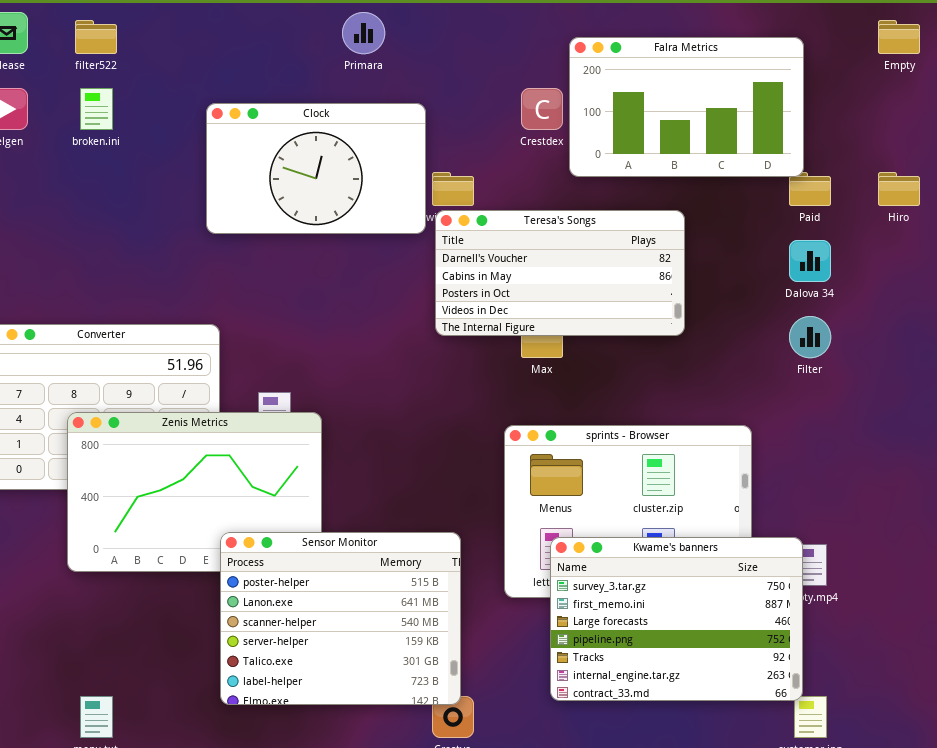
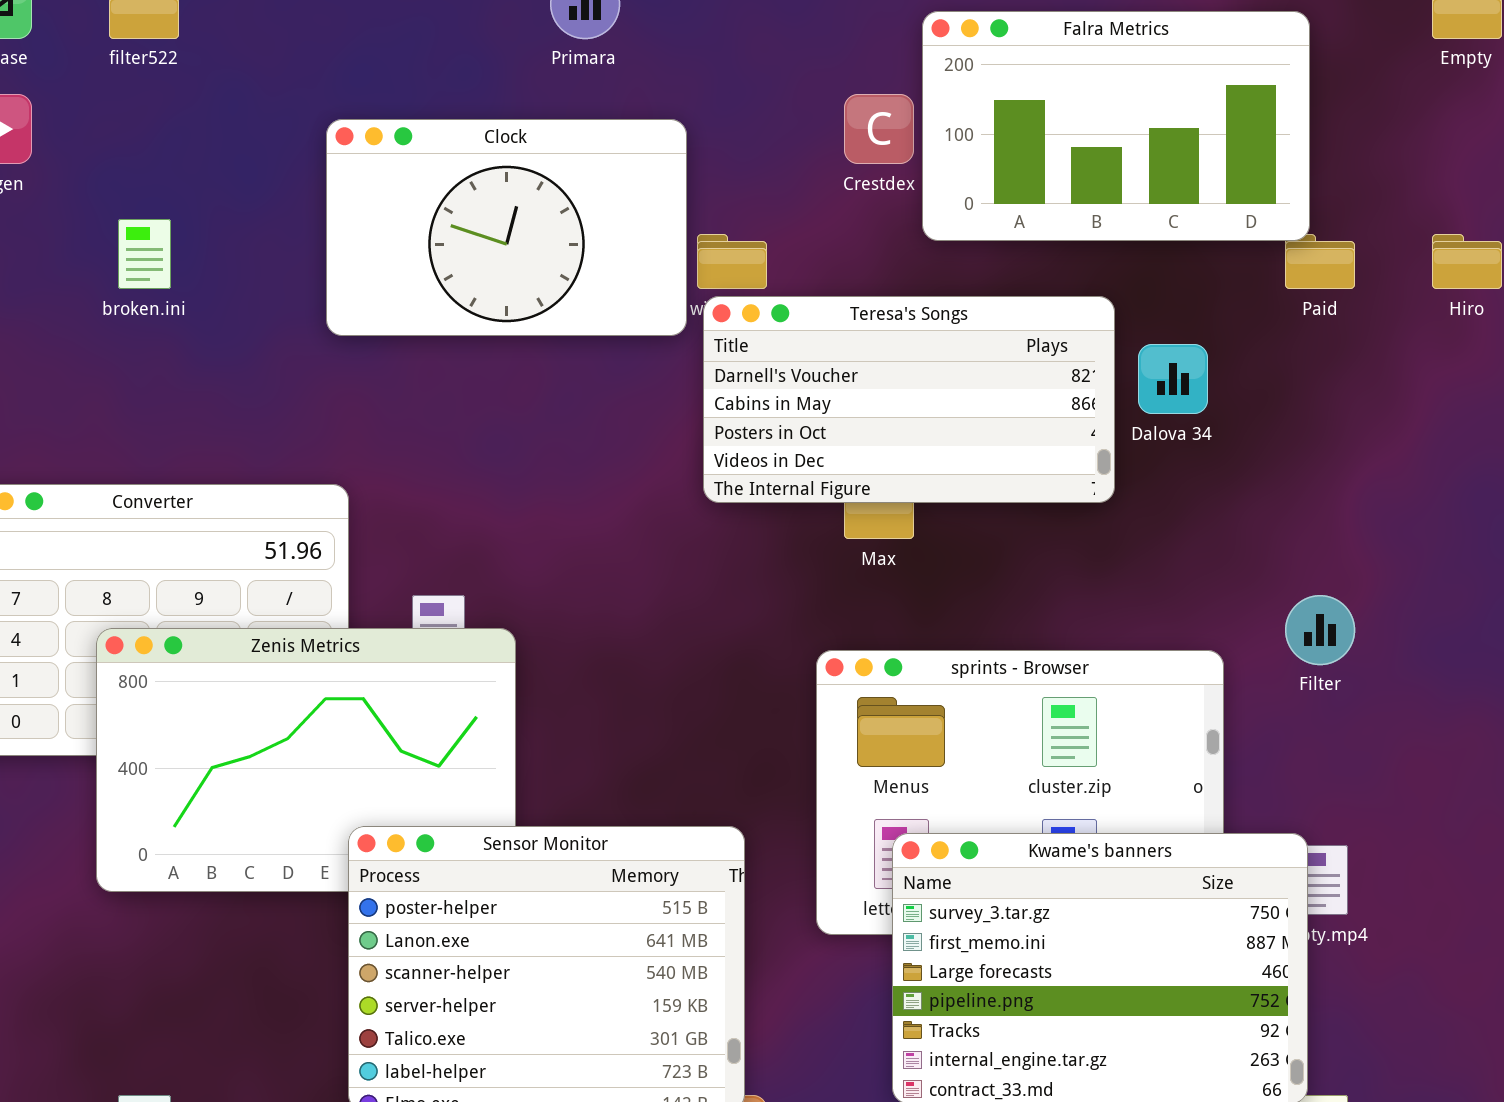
broken.ini: [80,88,113,130] -> [118,219,171,289], moved
Dalova 34: [789,240,831,282] -> [1138,344,1208,414], moved
Filter: [789,316,831,358] -> [1285,595,1355,665], moved

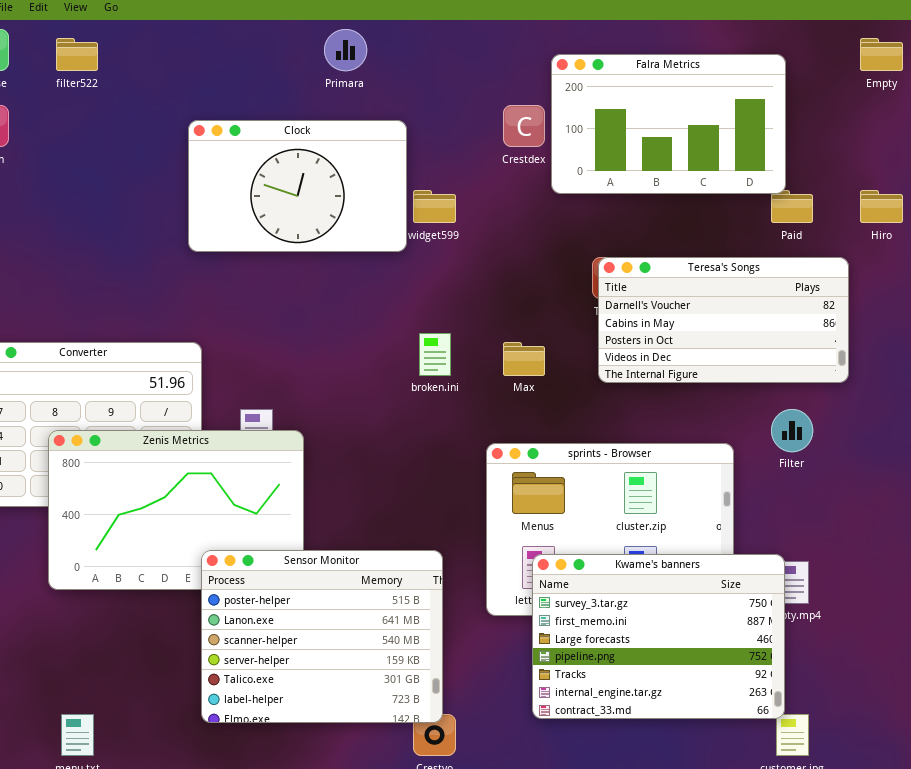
broken.ini: [118,219,171,289] -> [419,333,451,376], moved
Teresa's Songs: [703,296,1115,503] -> [598,257,849,383], moved

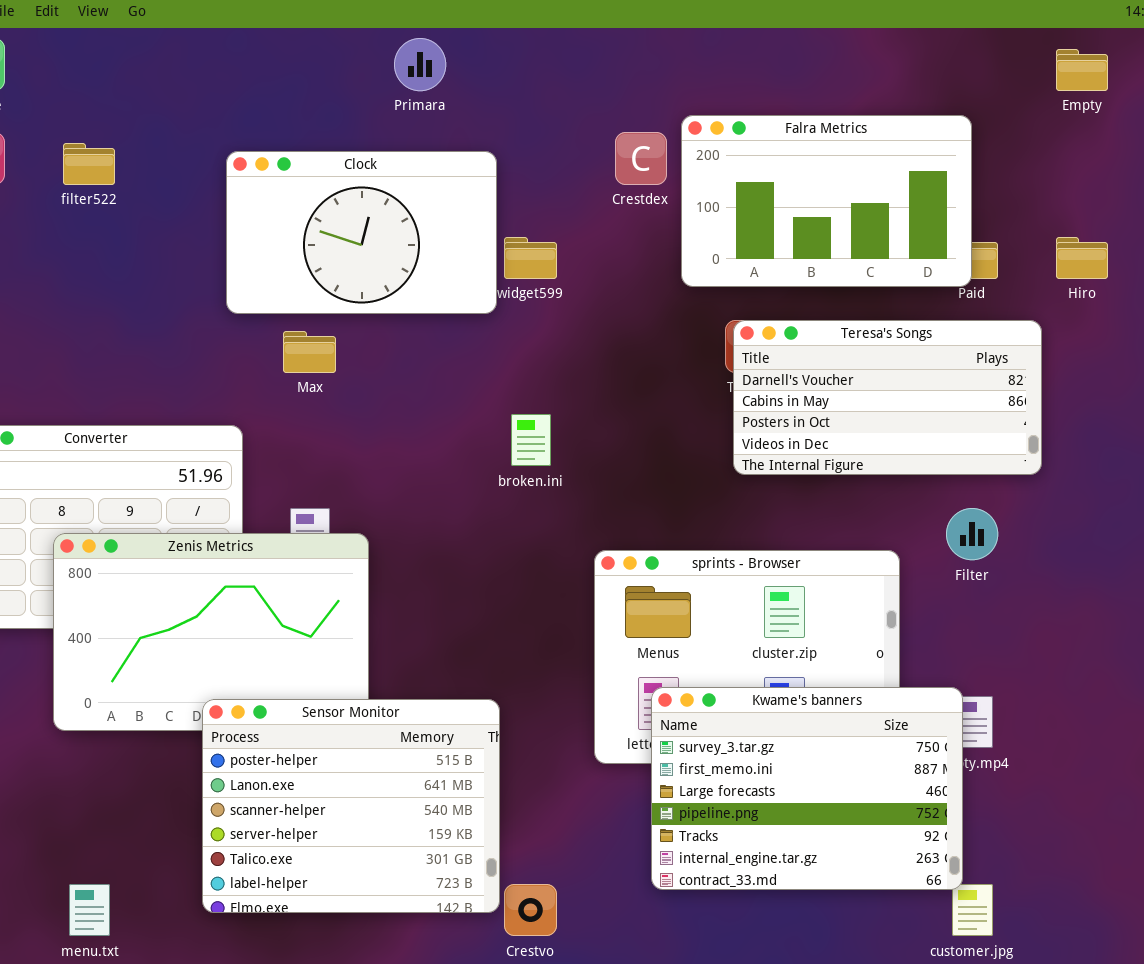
filter522: [56,38,98,71] -> [63,143,115,185], moved
Falra Metrics: [551,54,786,194] -> [681,115,972,287], moved
Max: [503,342,545,376] -> [283,331,336,373], moved
Sensor Monitor: [201,550,443,723] -> [202,699,500,913], moved

